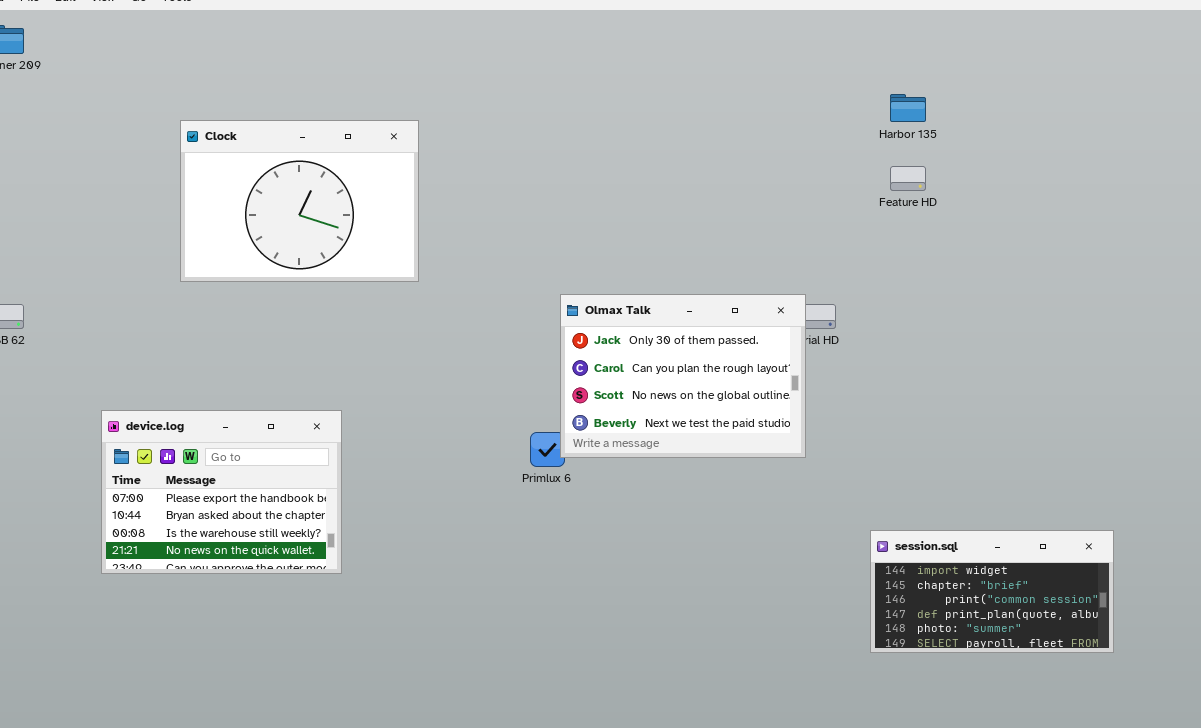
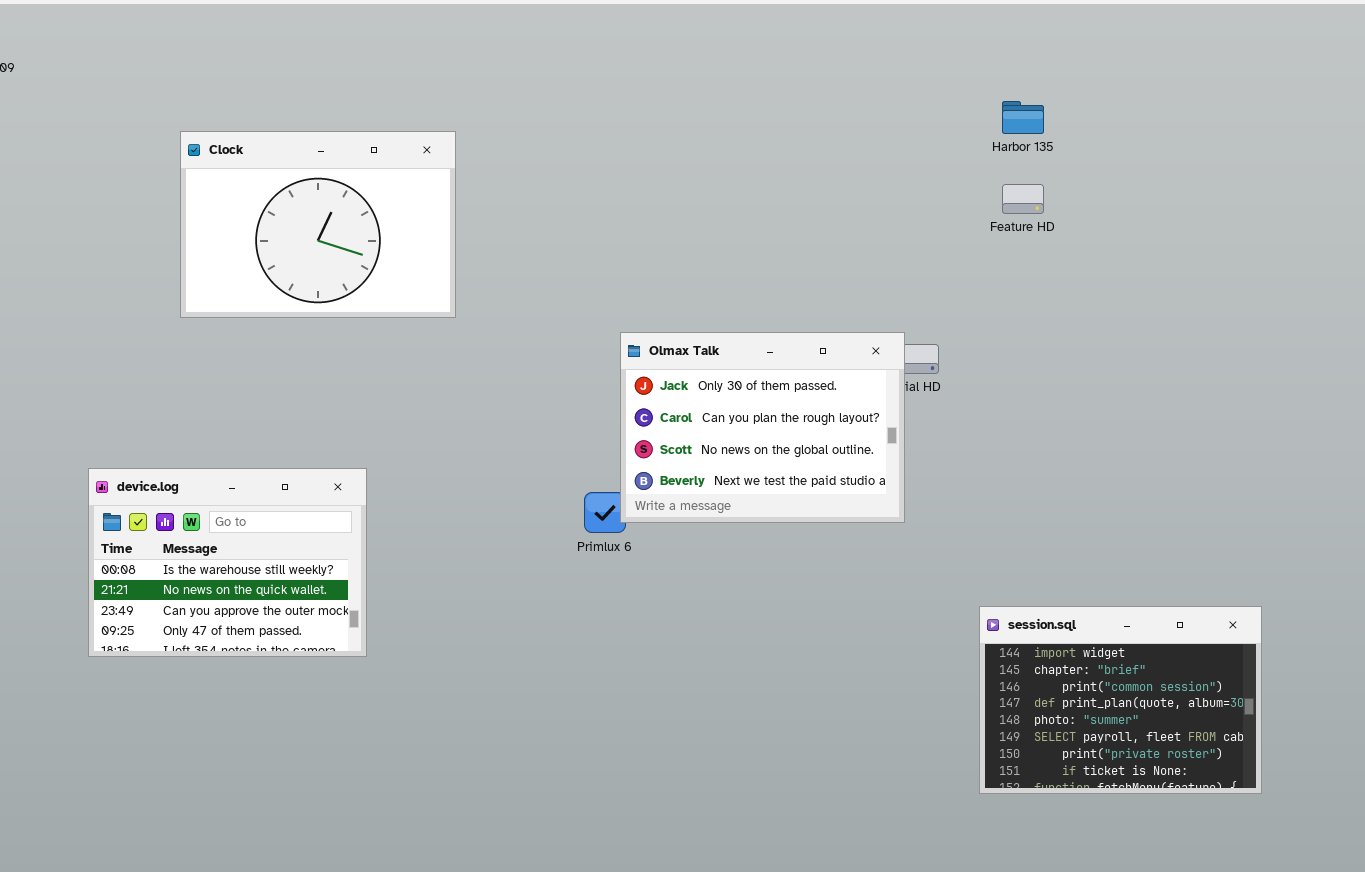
device.log: [101,410,342,574] -> [88,468,367,657], scrolled down 2 rows
session.sql: [870,530,1114,653] -> [979,606,1262,794], resized

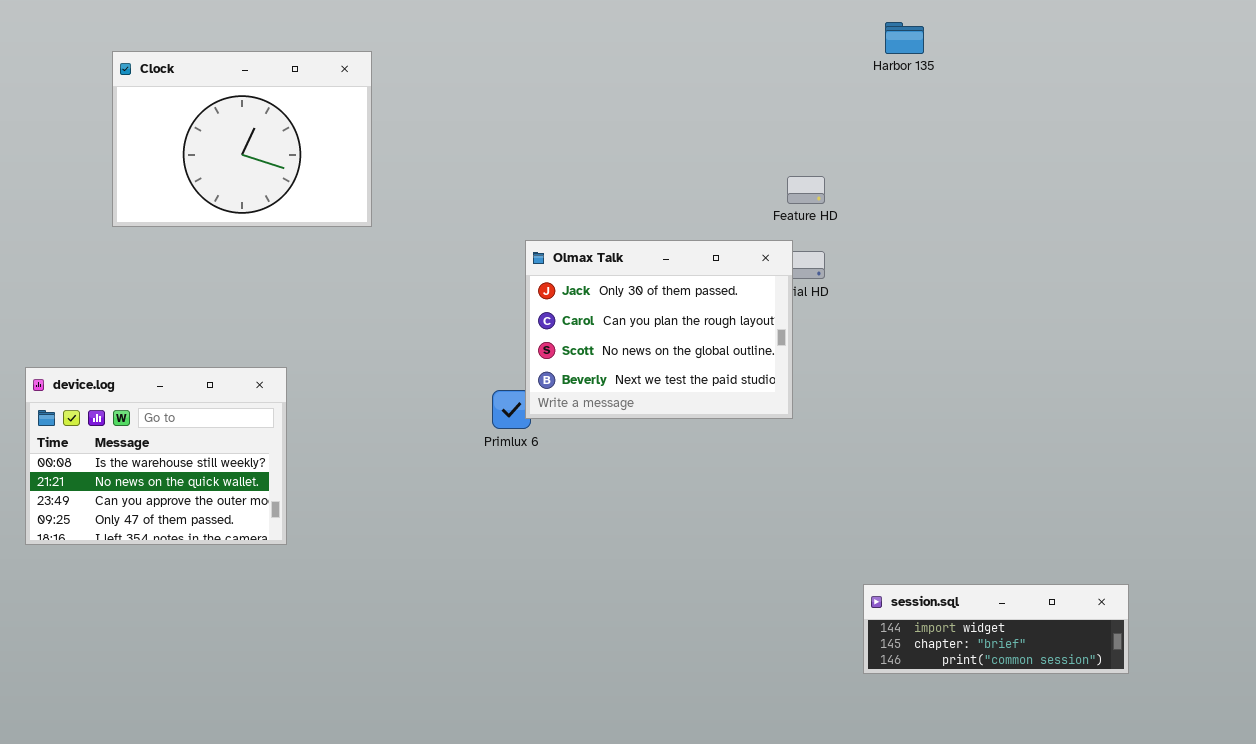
Feature HD: [1002,184,1044,214] -> [787,176,825,204], moved
session.sql: [979,606,1262,794] -> [863,584,1129,674], resized

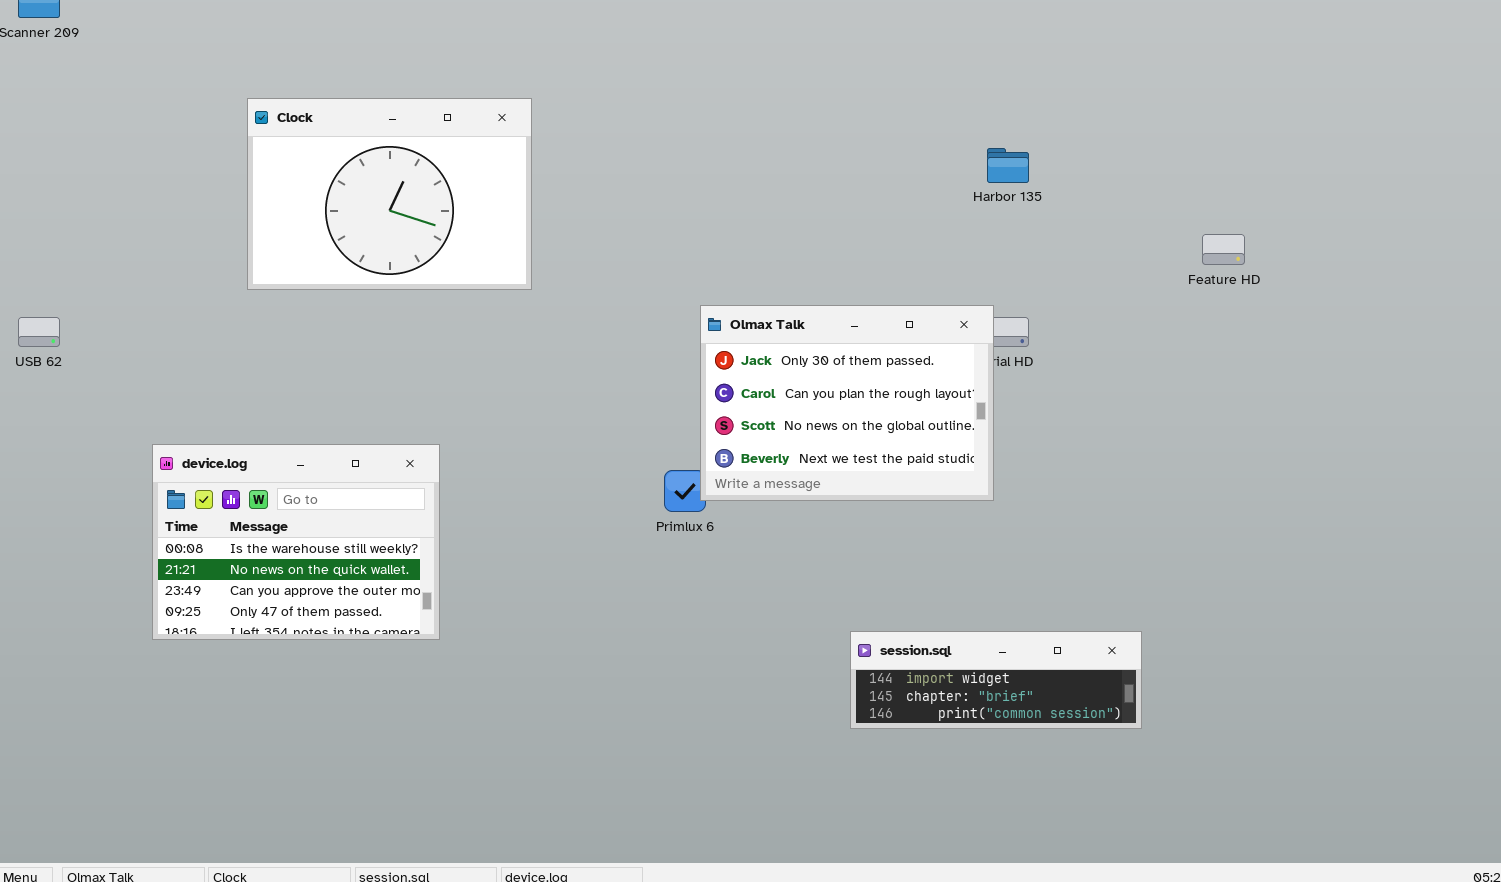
Harbor 135: [885,22,924,54] -> [987,148,1029,183], moved
Feature HD: [787,176,825,204] -> [1202,234,1245,265], moved
session.sql: [863,584,1129,674] -> [850,631,1142,729], moved

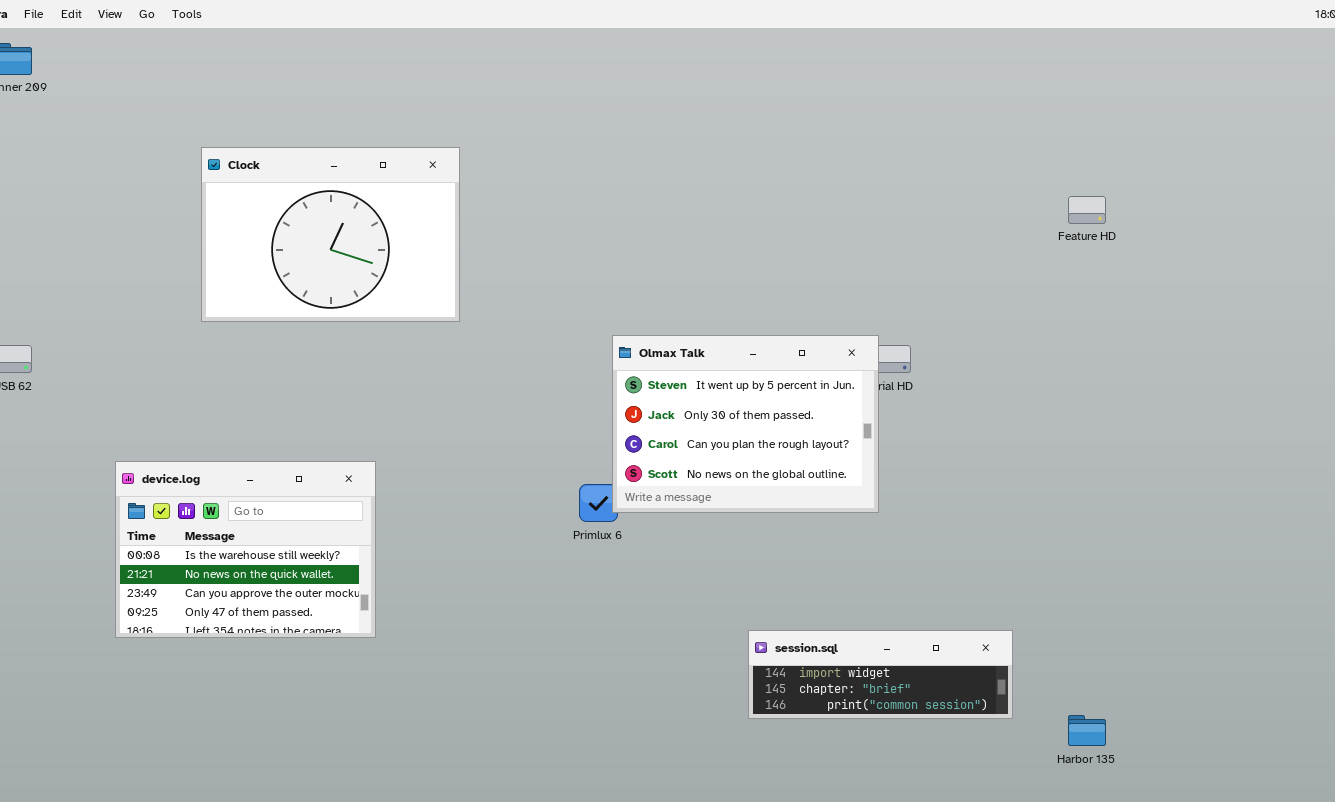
Harbor 135: [987,148,1029,183] -> [1068,715,1106,746], moved
Feature HD: [1202,234,1245,265] -> [1068,196,1106,224], moved
Olmax Talk: [700,305,994,501] -> [612,335,879,513], scrolled up 1 row

